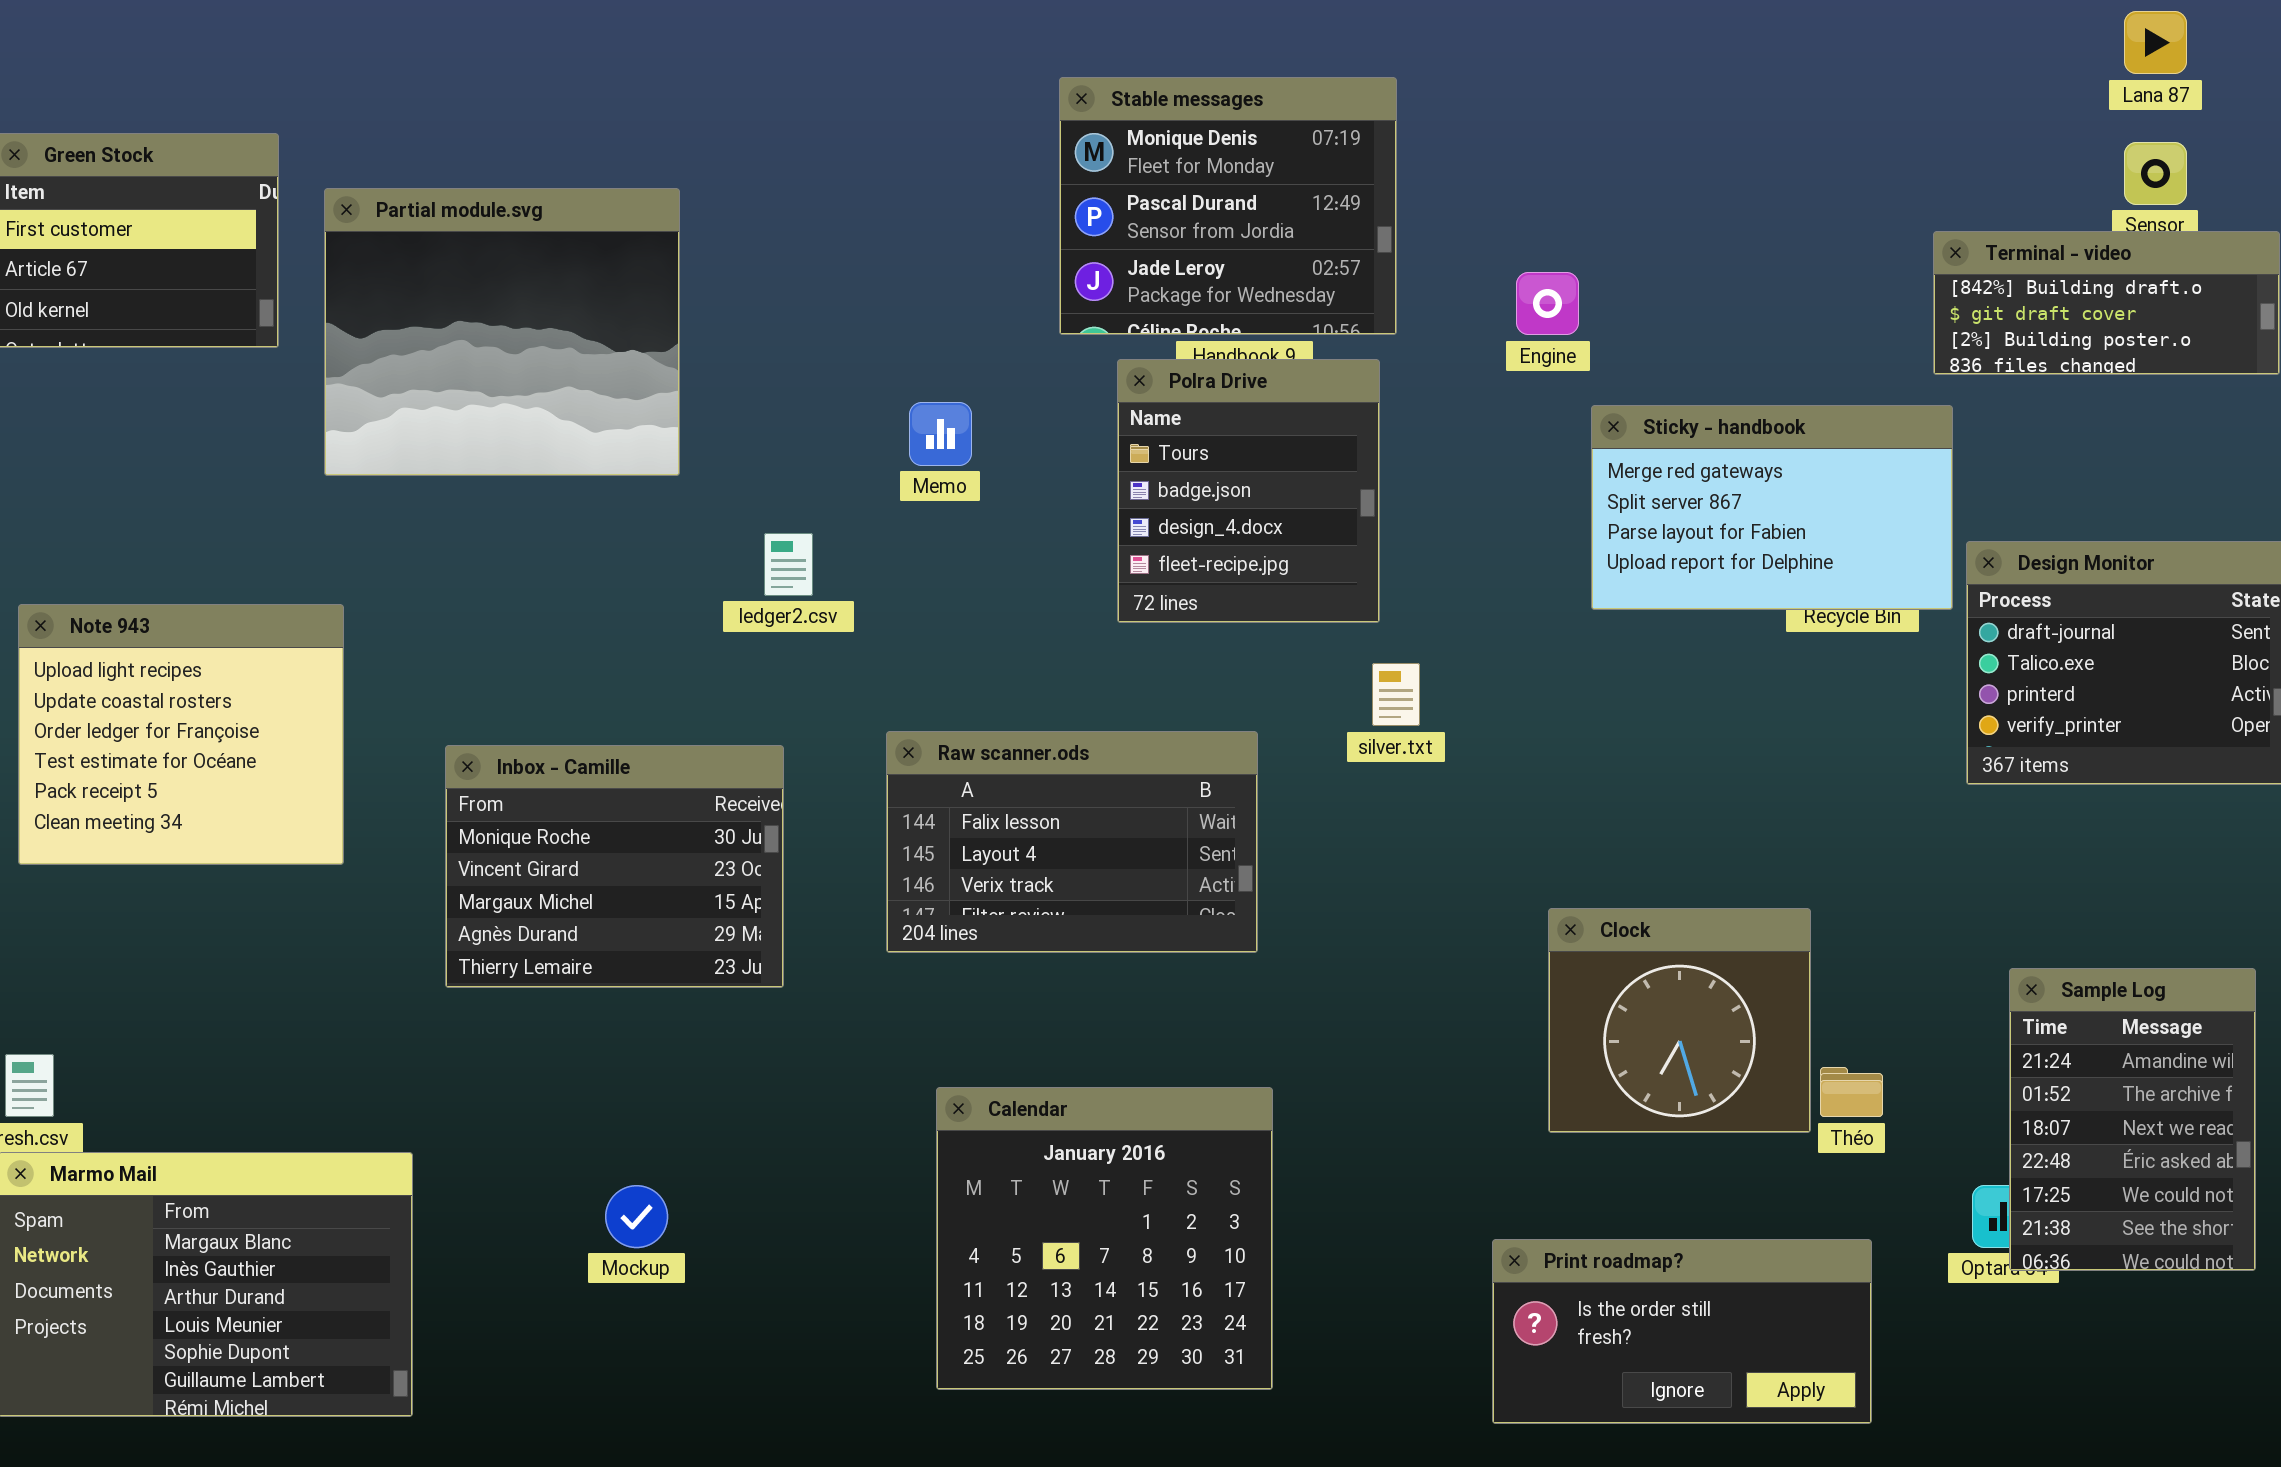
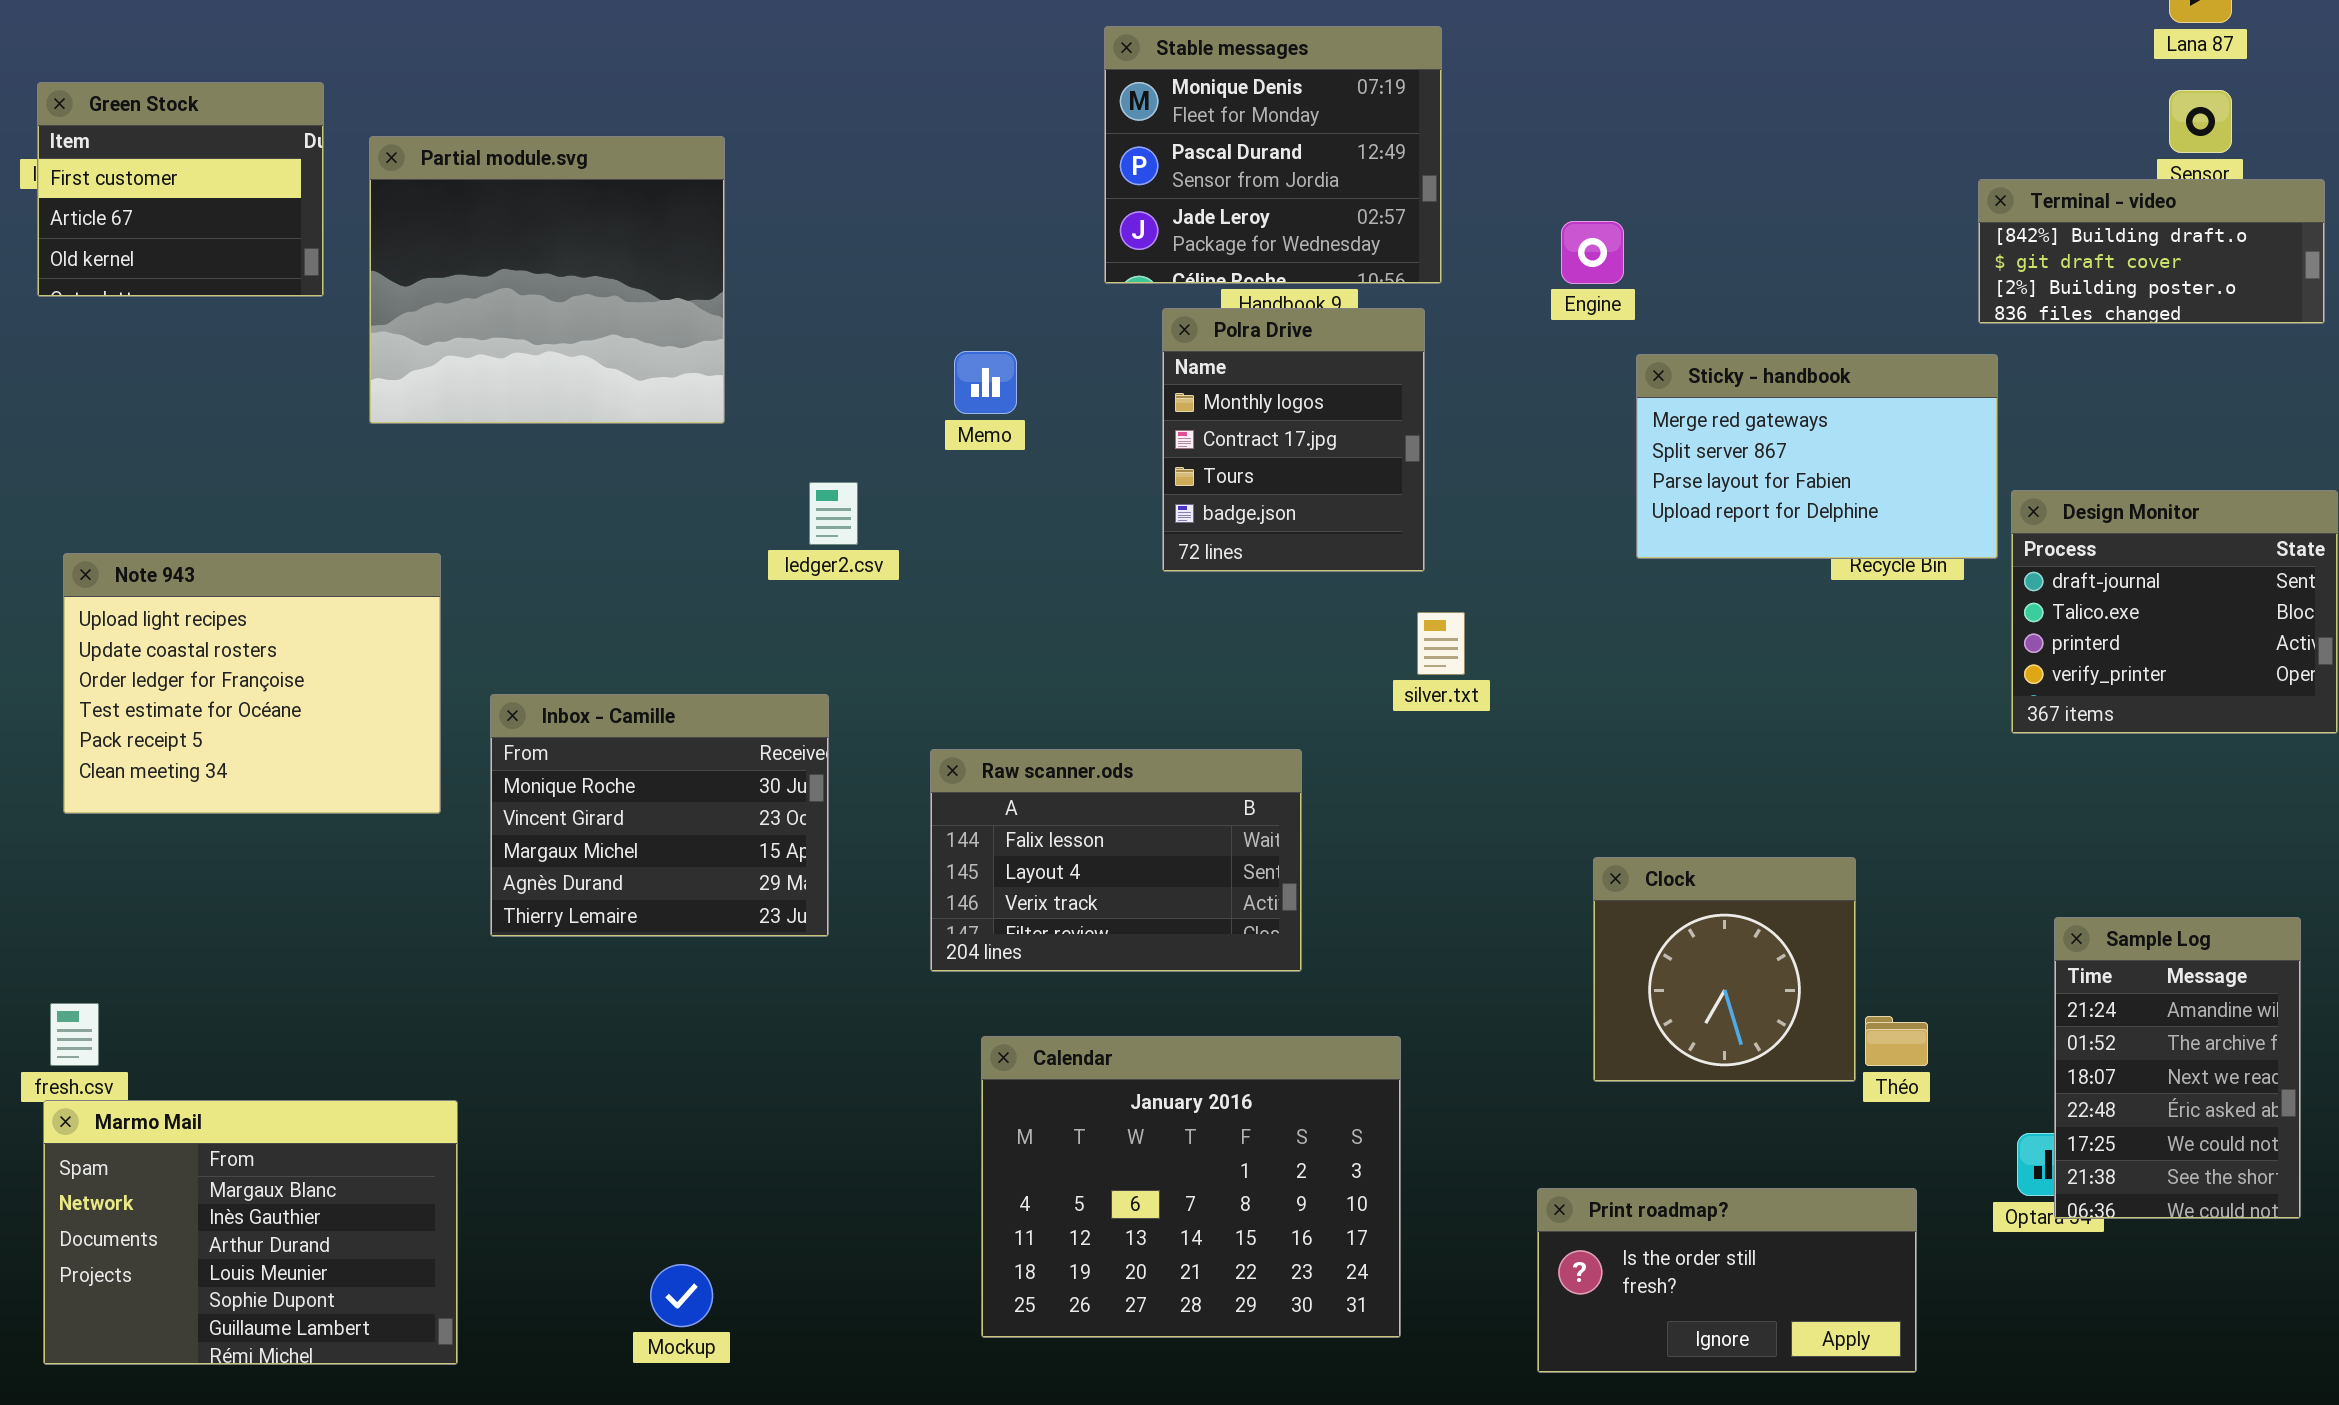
Polra Drive: [1117,359,1380,623] -> [1162,308,1425,572], scrolled up 2 rows
Note 943: [18,604,344,865] -> [63,553,441,814], resized
Raw scanner.ods: [886,731,1258,953] -> [930,749,1302,972], moved
Calendar: [936,1087,1273,1390] -> [981,1036,1401,1338], resized
Mockup: [605,1185,668,1248] -> [650,1264,713,1327], moved

